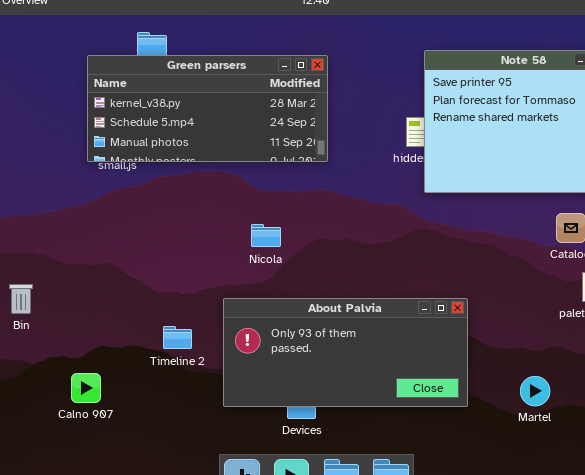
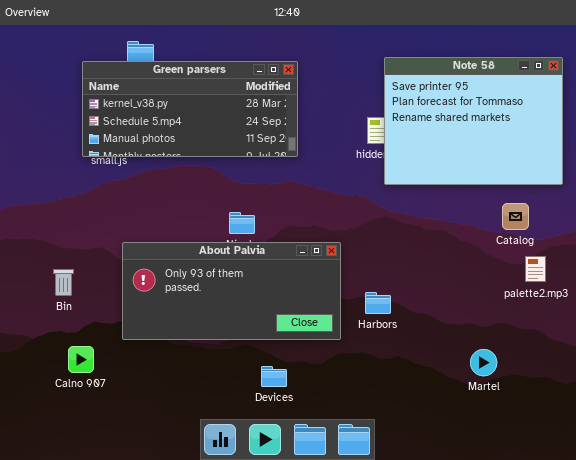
Bin: [9,284,33,314] -> [53,269,74,296], moved
About Palvia: [223,298,468,407] -> [122,242,341,340], moved

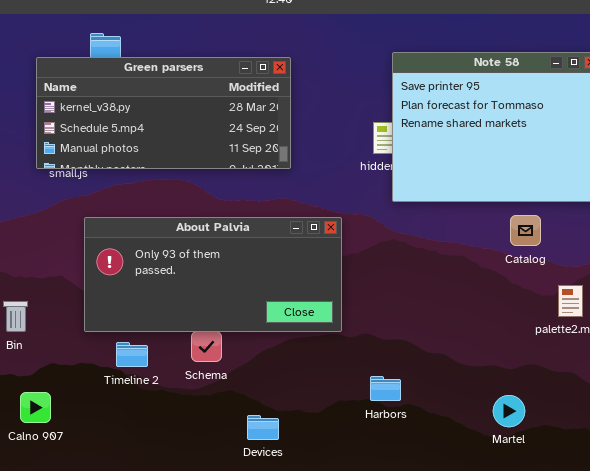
Catalog: [502,203,529,230] -> [510,215,541,246], moved
About Palvia: [122,242,341,340] -> [84,217,342,332], moved
Harbors: [365,292,391,314] -> [370,376,401,401], moved

